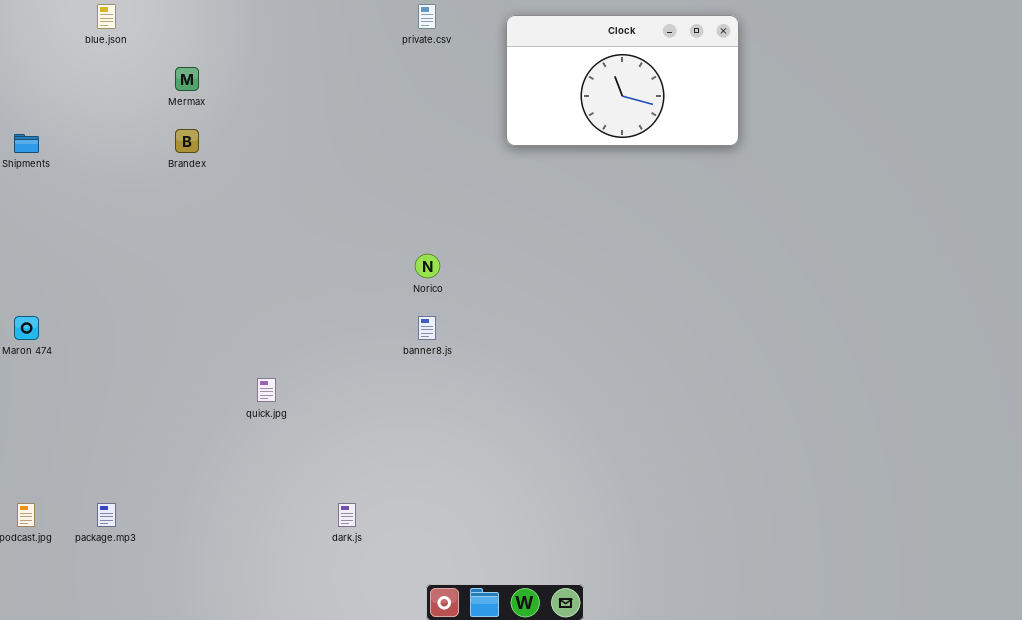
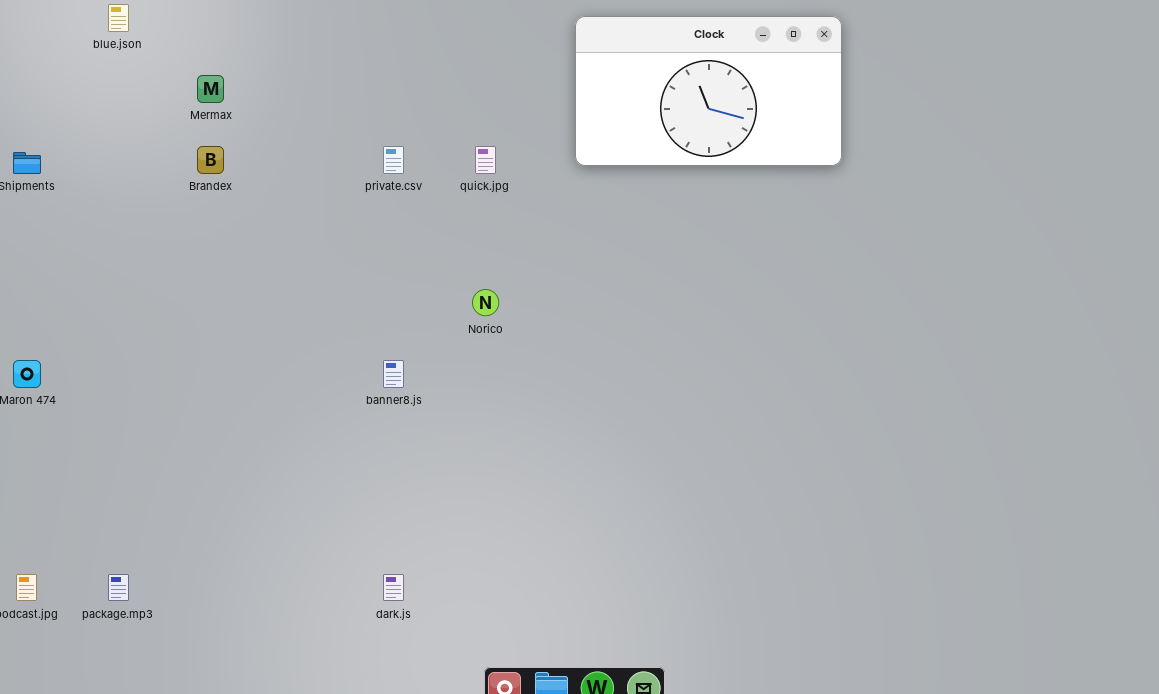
private.csv: [418,4,436,29] -> [383,146,404,174], moved
banner8.js: [418,316,436,340] -> [383,360,404,388], moved
quick.jpg: [257,378,276,402] -> [475,146,496,174], moved

